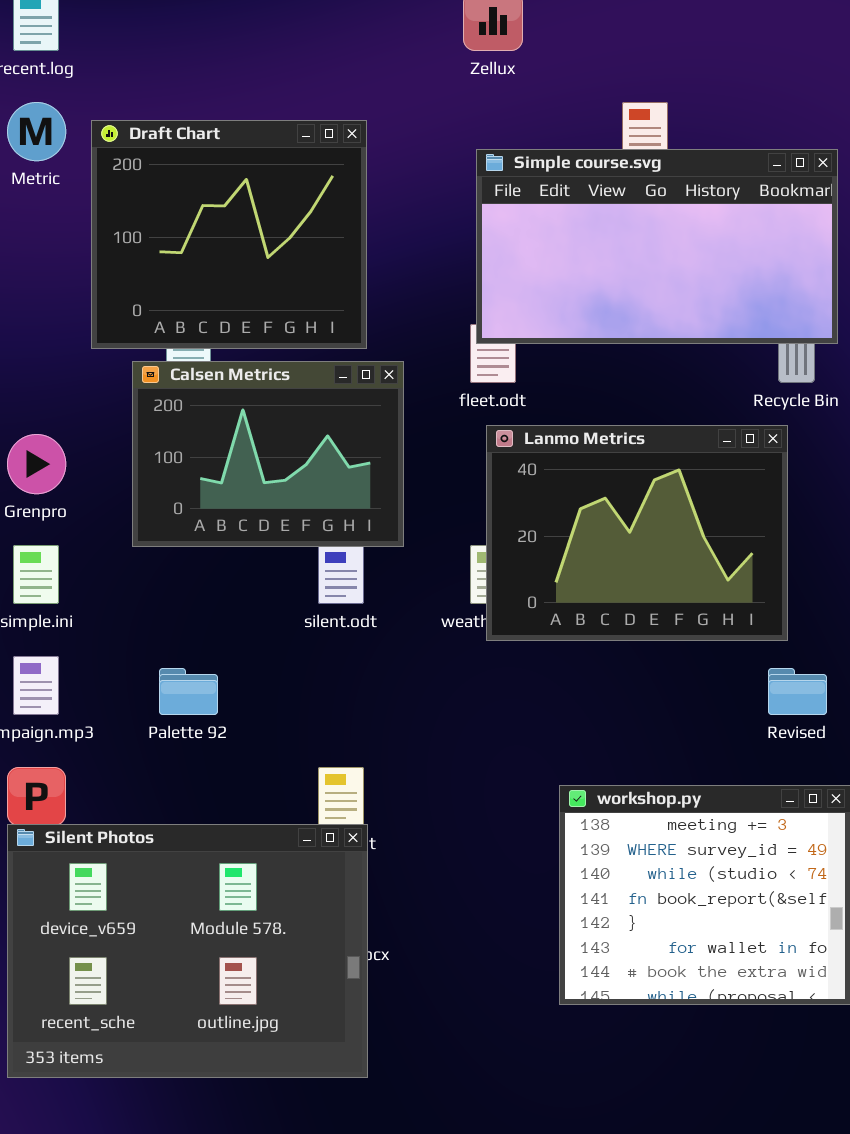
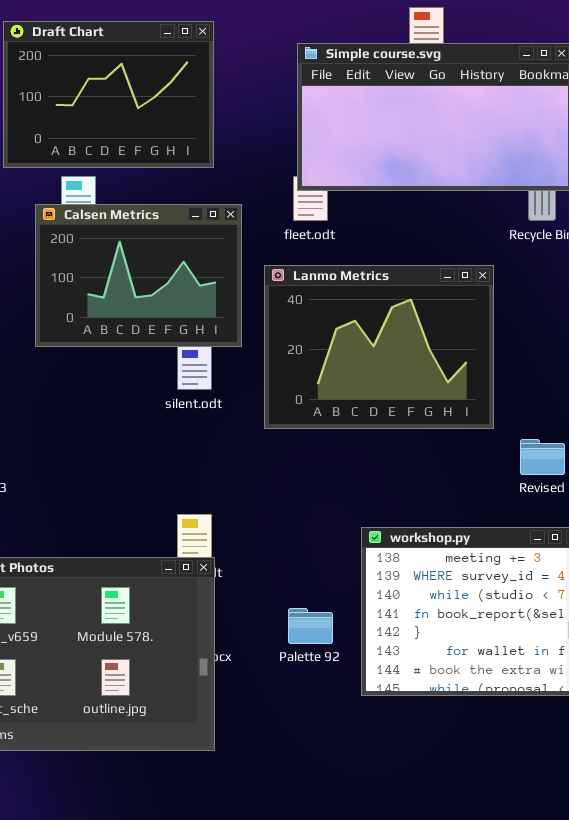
Draft Chart: [91,120,367,349] -> [3,21,214,168], resized
Lanmo Metrics: [486,425,788,641] -> [264,265,494,429], moved
Palette 92: [159,668,218,715] -> [288,608,333,644], moved

